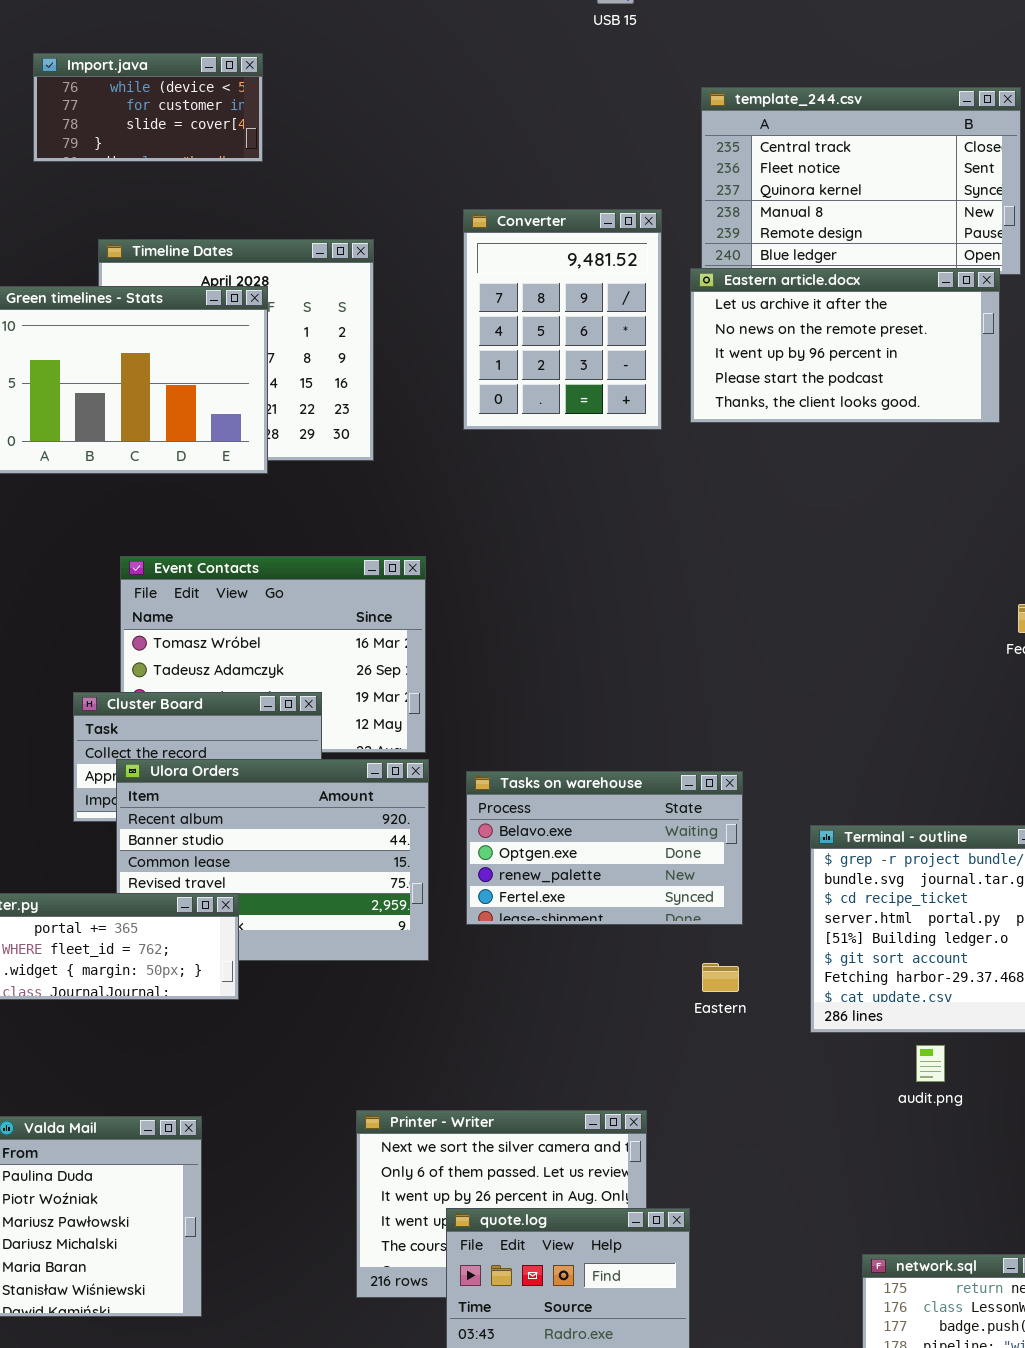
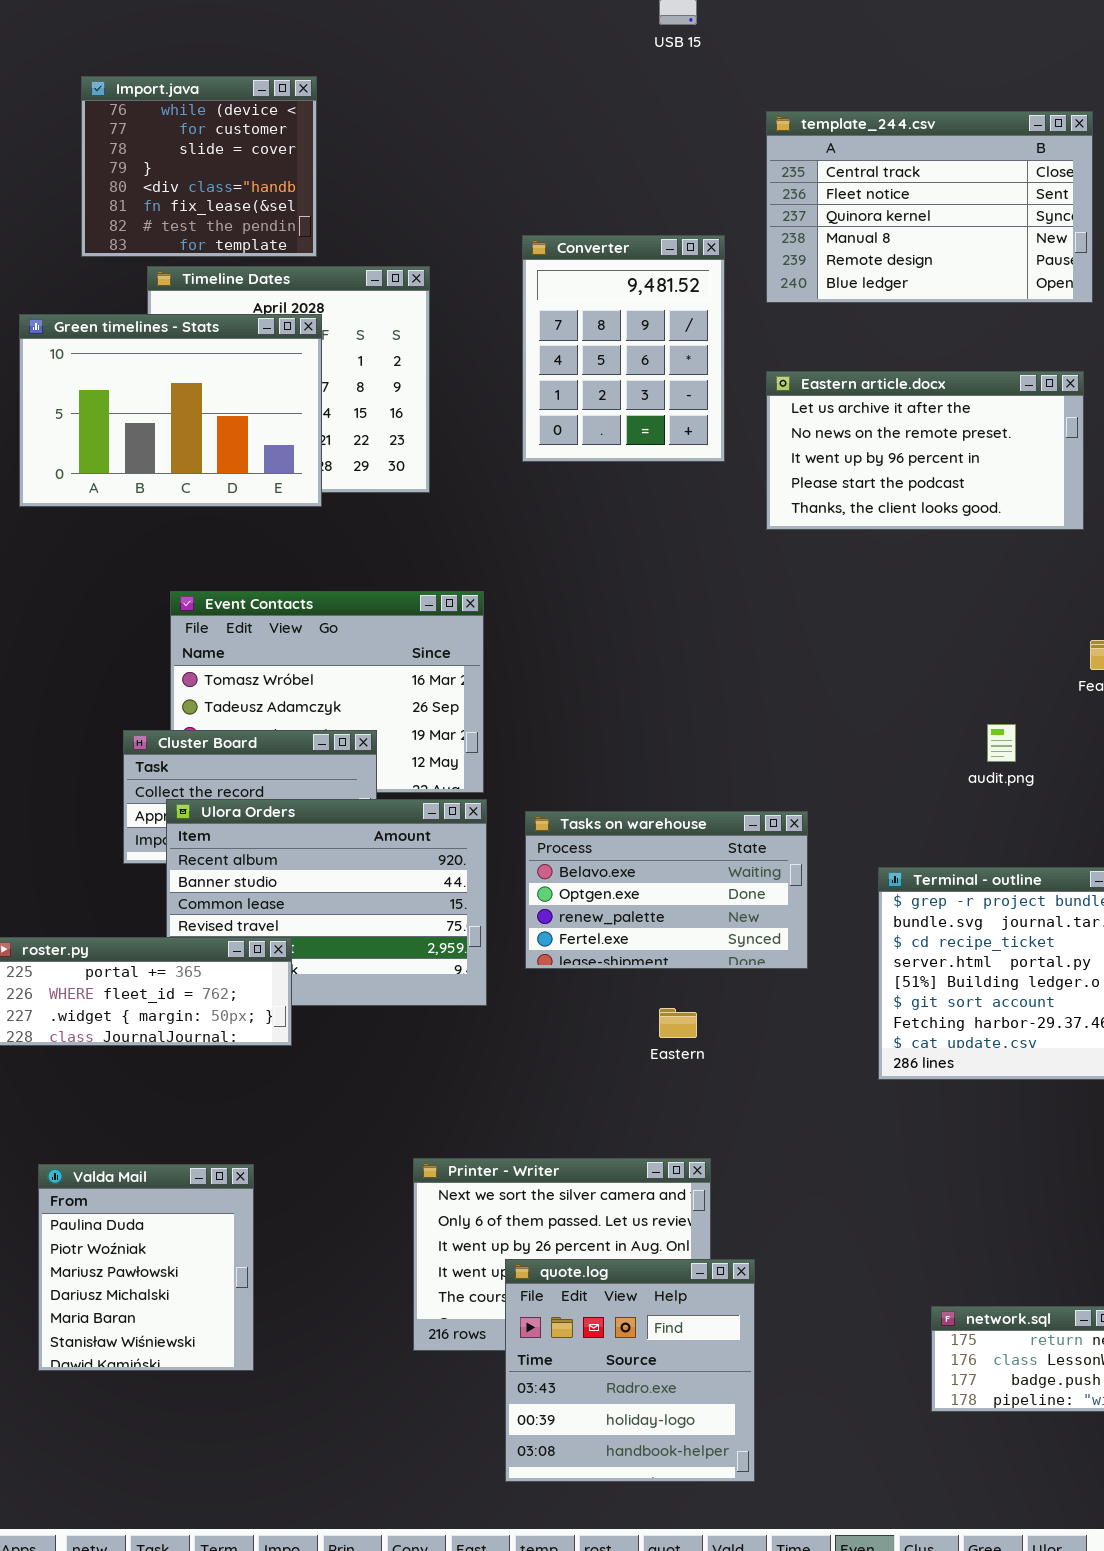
Import.java: [33,53,263,162] -> [81,76,317,257], resized
Eastern article.docx: [690,268,1000,423] -> [766,371,1084,530], moved
Eastern: [702,963,739,992] -> [659,1008,697,1038], moved
audit.png: [916,1045,945,1082] -> [987,724,1016,762], moved

